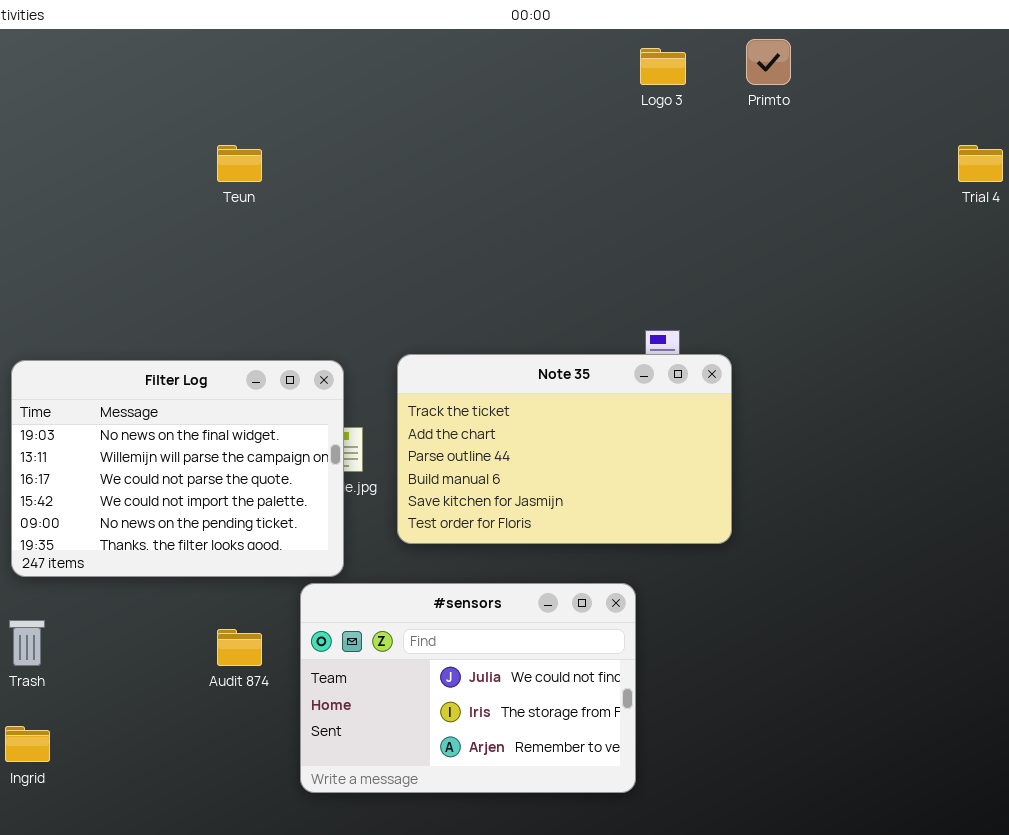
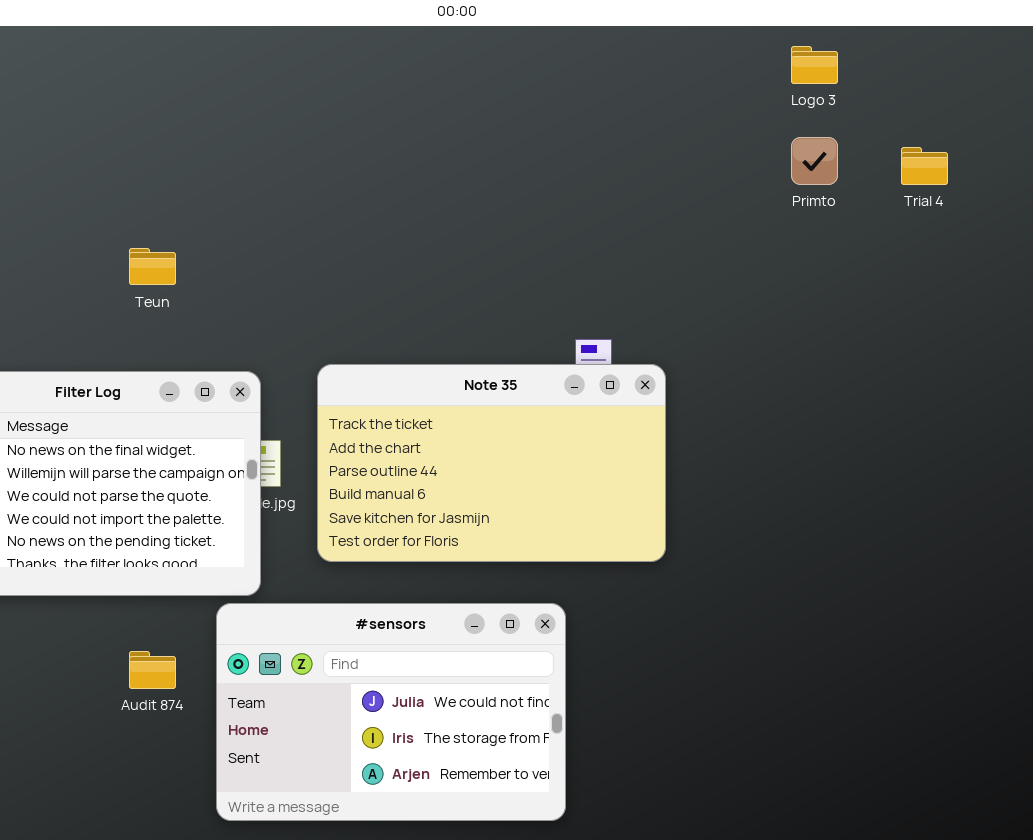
Primto: [746,39,791,85] -> [791,137,838,185], moved
Logo 3: [640,48,686,85] -> [791,46,838,84], moved
Teun: [217,145,262,182] -> [129,248,176,285], moved

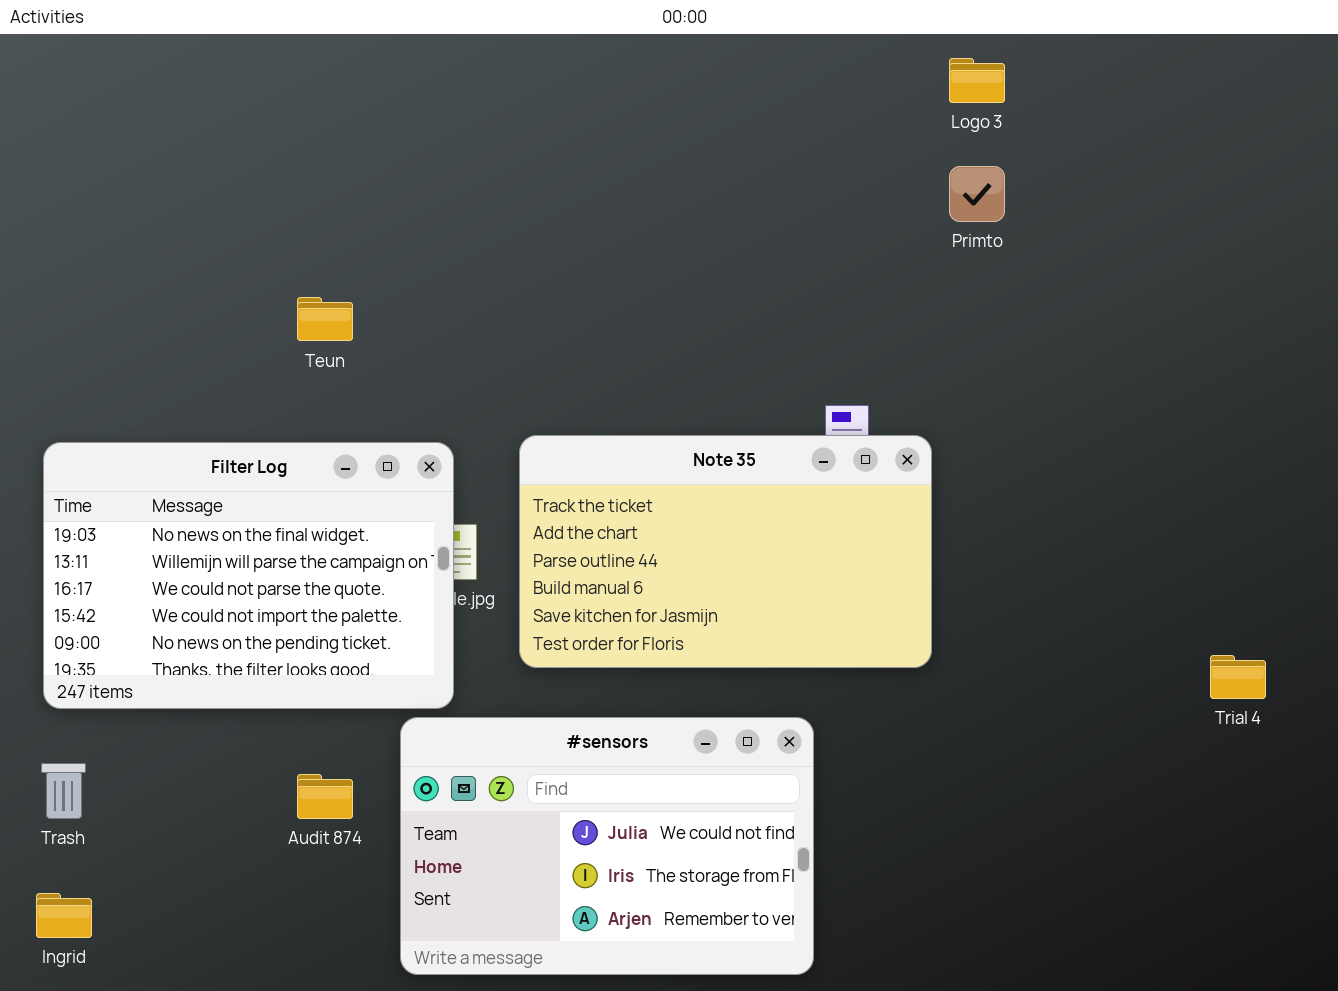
Logo 3: [791,46,838,84] -> [949,58,1005,103], moved
Primto: [791,137,838,185] -> [949,166,1005,222], moved
Trial 4: [901,147,948,185] -> [1210,655,1266,699], moved

